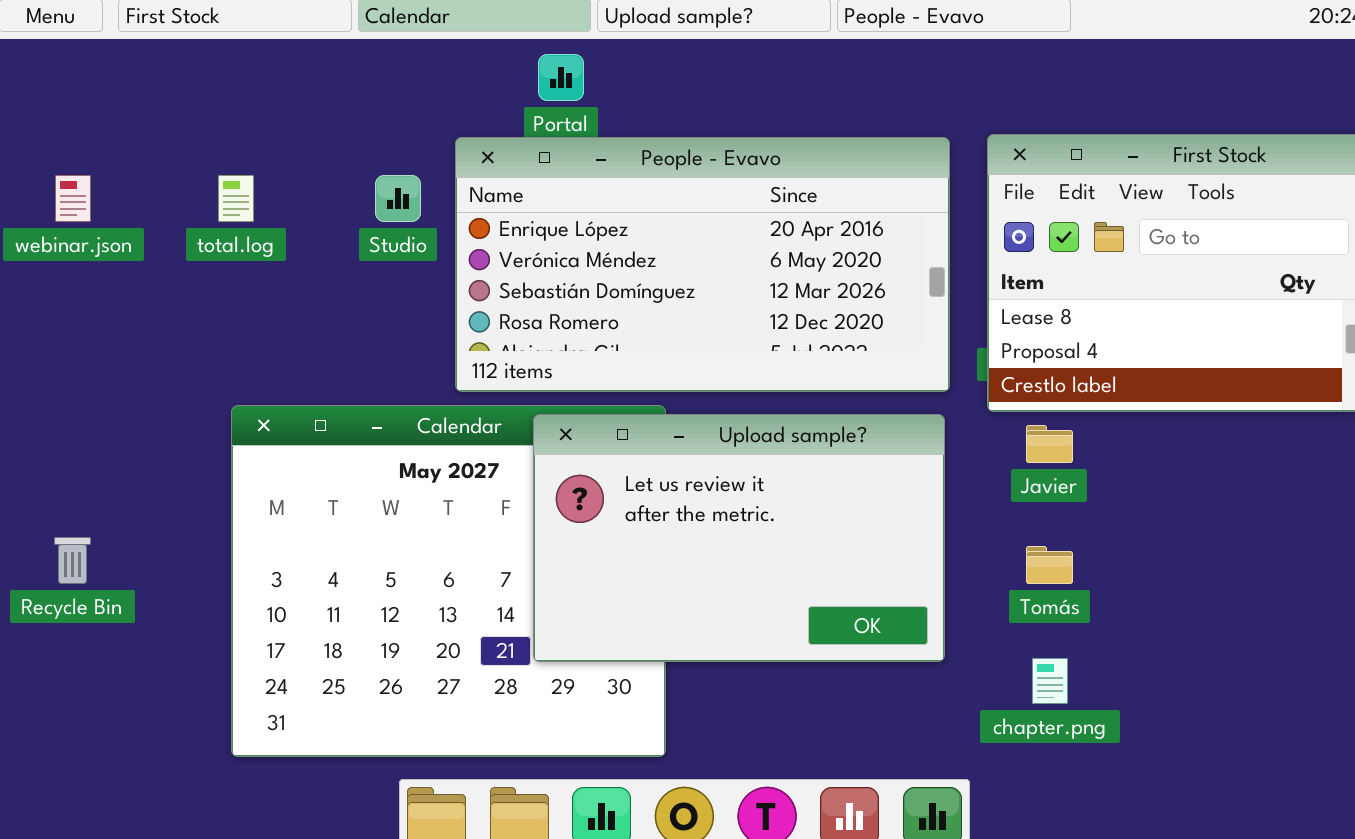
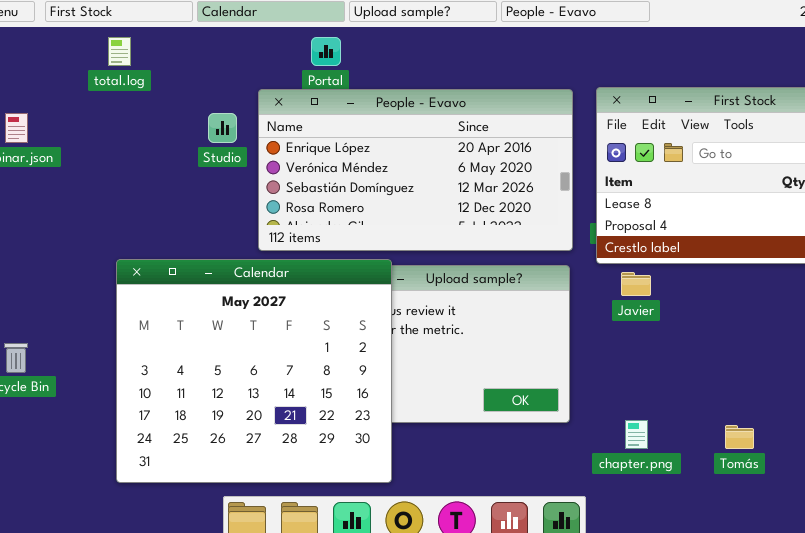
total.log: [218,175,254,222] -> [108,37,131,66], moved
Calendar: [231,405,666,757] -> [116,259,392,483], raised
Tomás: [1026,546,1073,584] -> [725,425,754,449], moved

